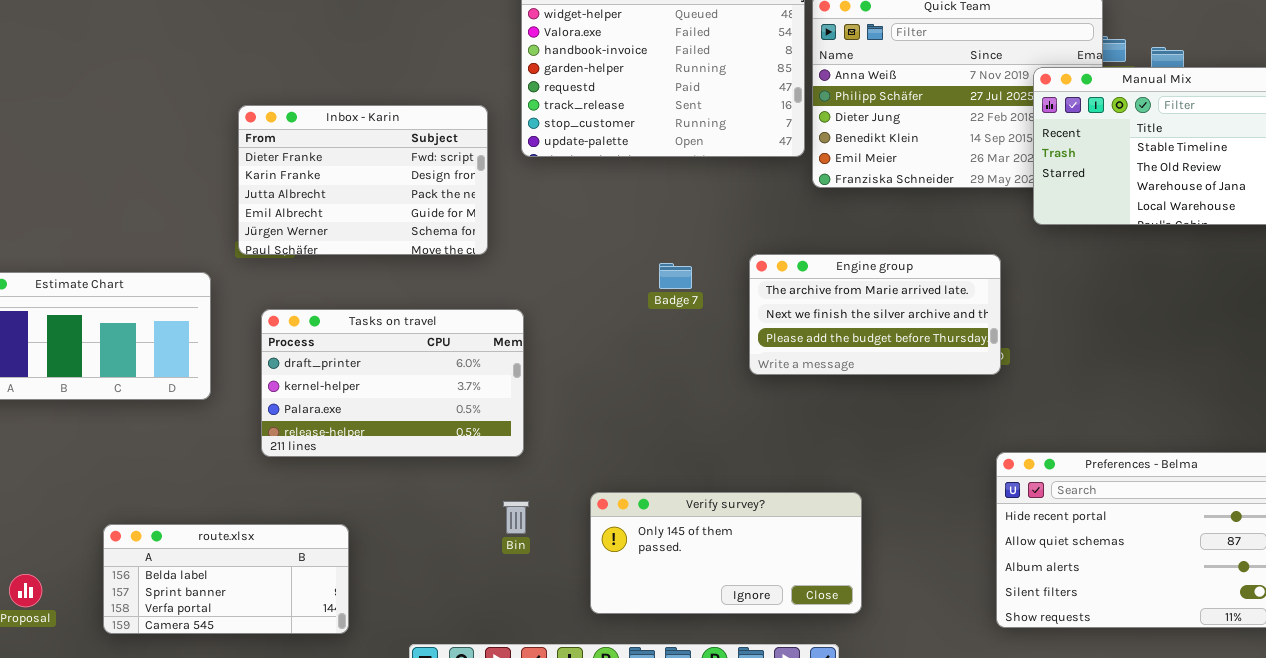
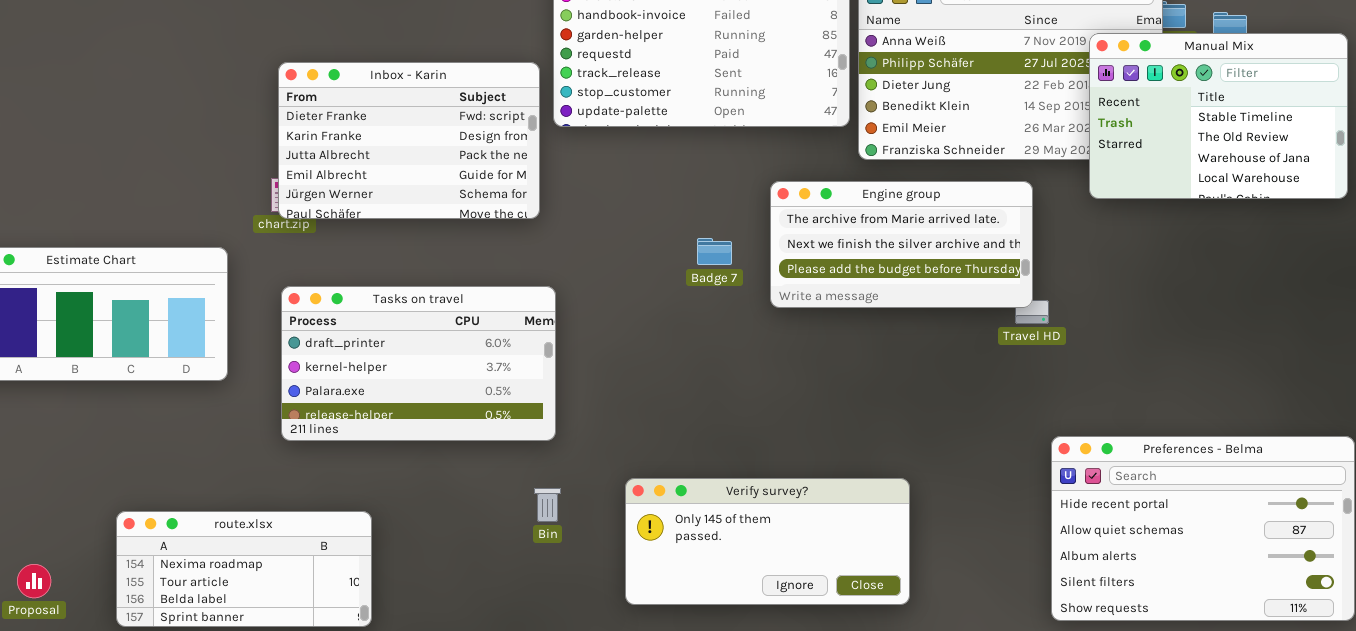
Inbox - Karin: [238,105,488,255] -> [278,62,540,219], moved
Engine group: [749,254,1001,375] -> [770,181,1033,308], moved
route.xlsx: [103,524,349,634] -> [116,511,372,627], scrolled up 2 rows

